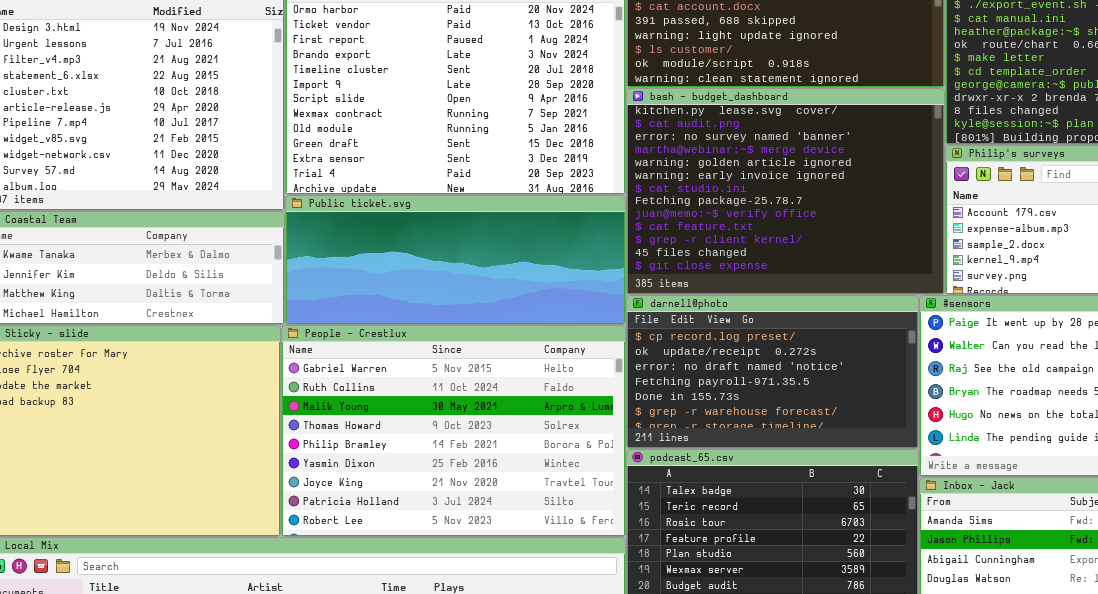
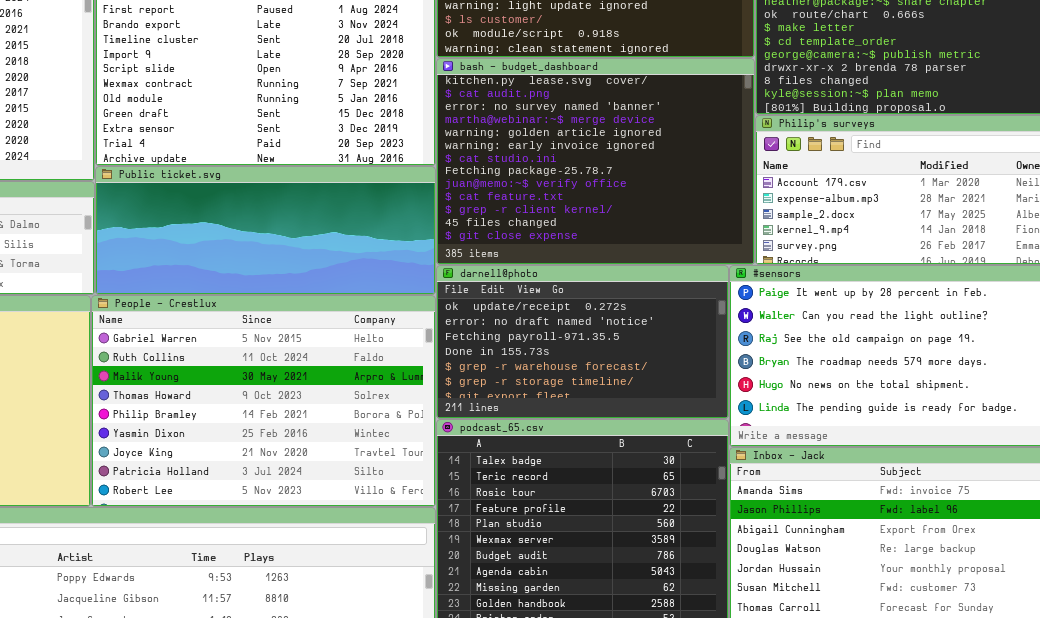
darnell@photo: [626,295,919,449] -> [436,265,729,419], scrolled down 1 row

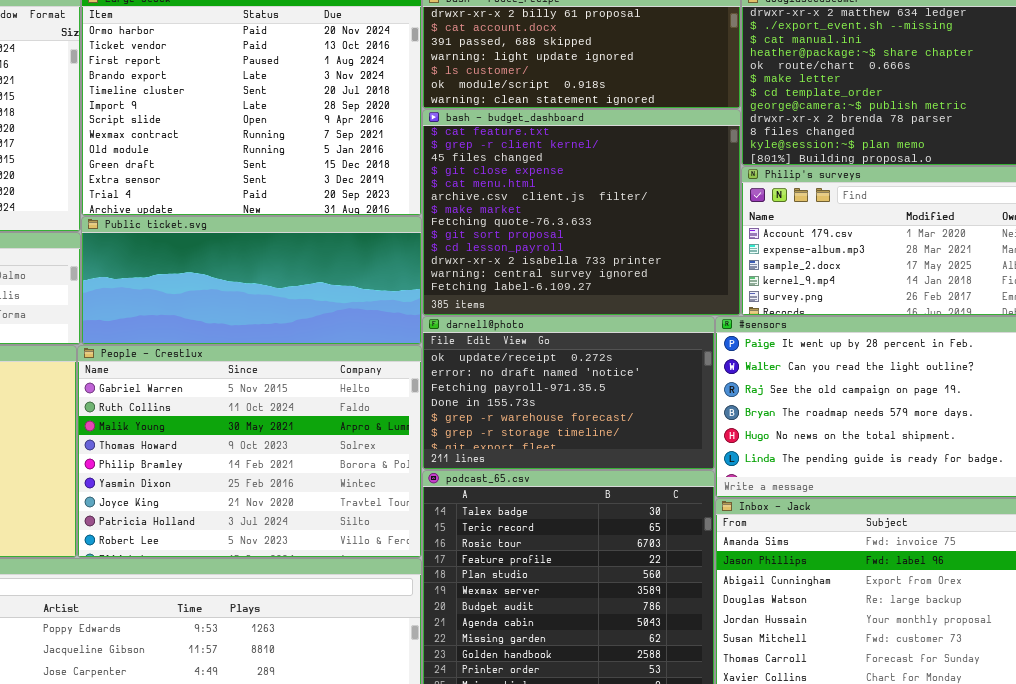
bash - budget_dashboard: [436,58,755,265] -> [422,109,741,316], scrolled down 9 rows

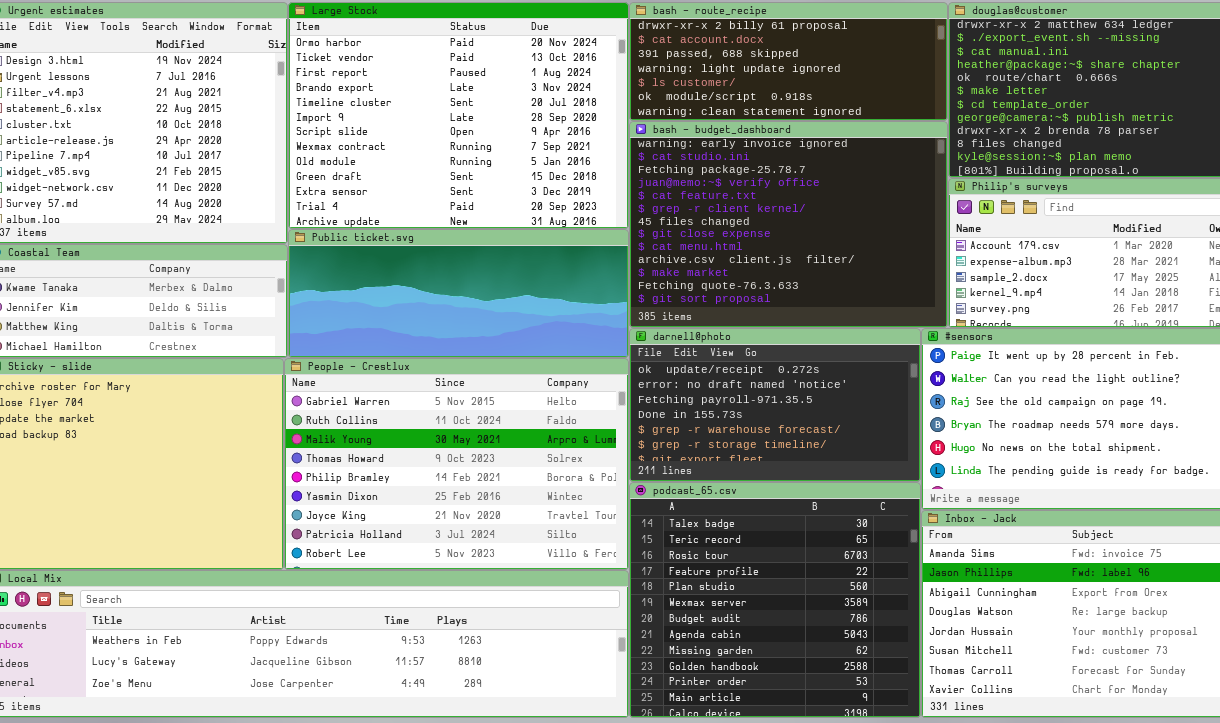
bash - budget_dashboard: [422,109,741,316] -> [629,121,948,328], scrolled up 4 rows

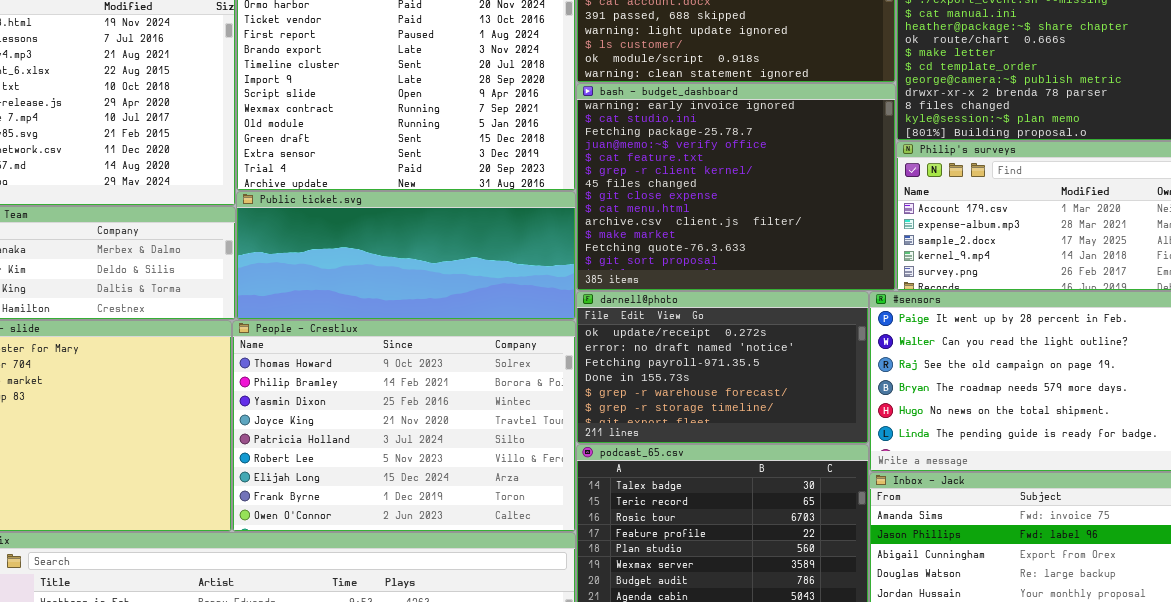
People - Crestlux: [284,358,629,570] -> [232,320,576,532], scrolled down 3 rows

